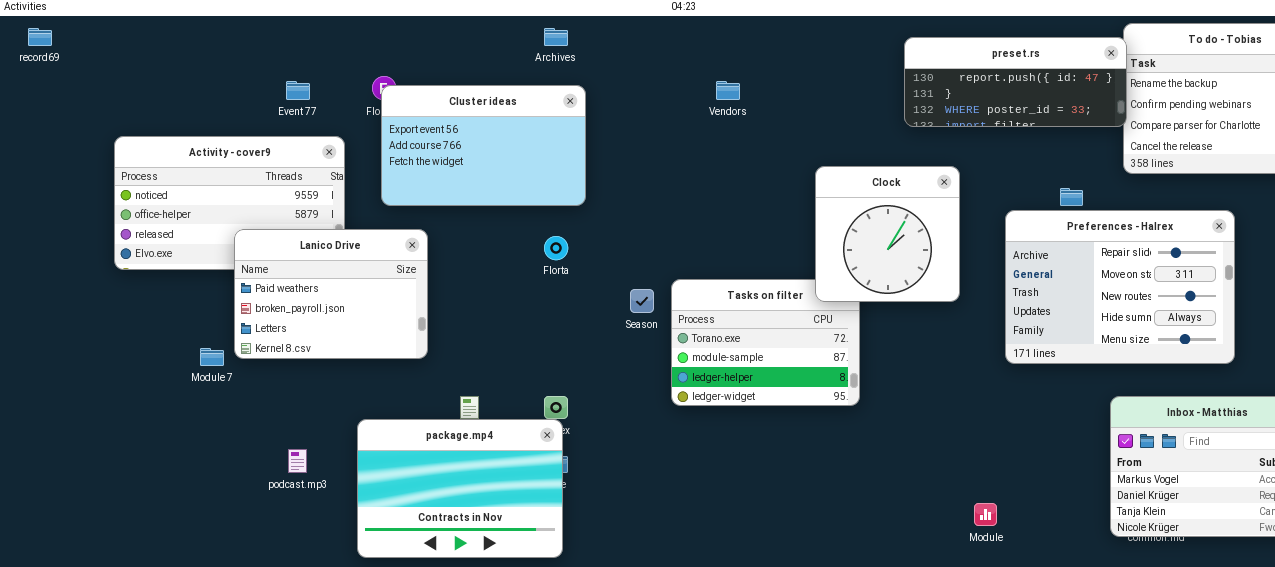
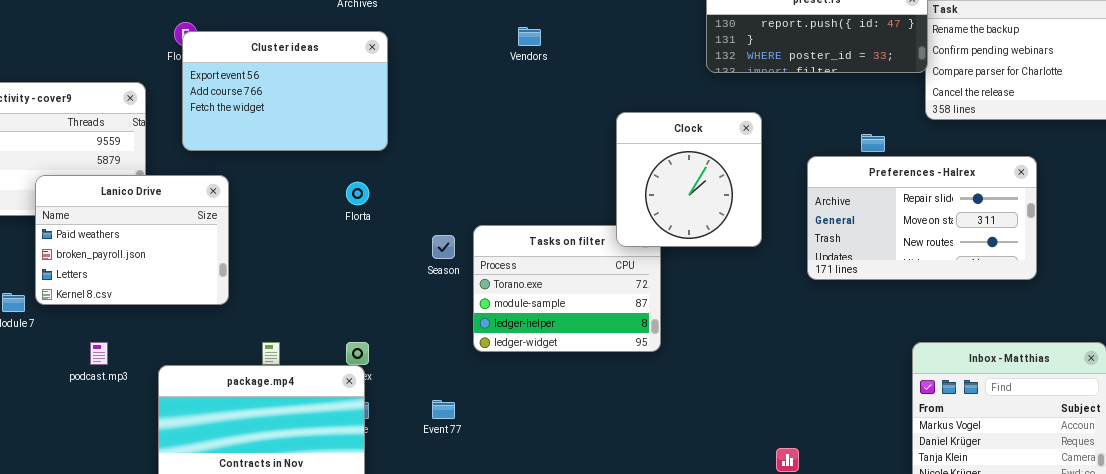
Event 77: [286,81,310,100] -> [432,400,455,419], moved
Preferences - Halrex: [1005,210,1235,364] -> [807,156,1037,280], resized
podcast.mp3: [288,449,307,473] -> [90,342,108,365], moved

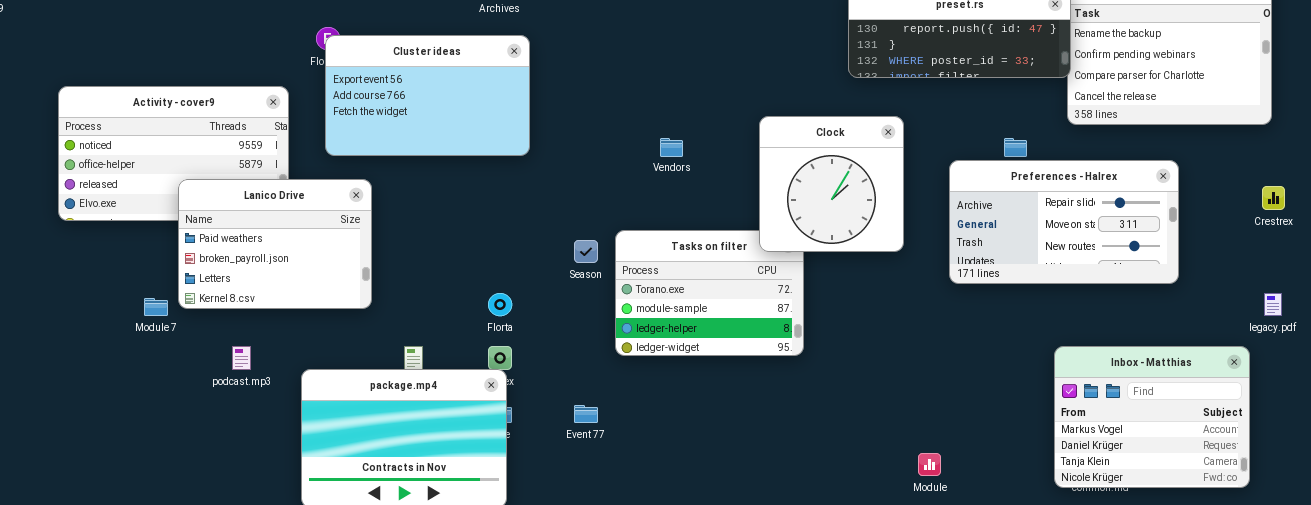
Vendors: [518,27,541,46] -> [660,138,683,157], moved
Florta: [346,182,369,205] -> [488,293,512,316], moved

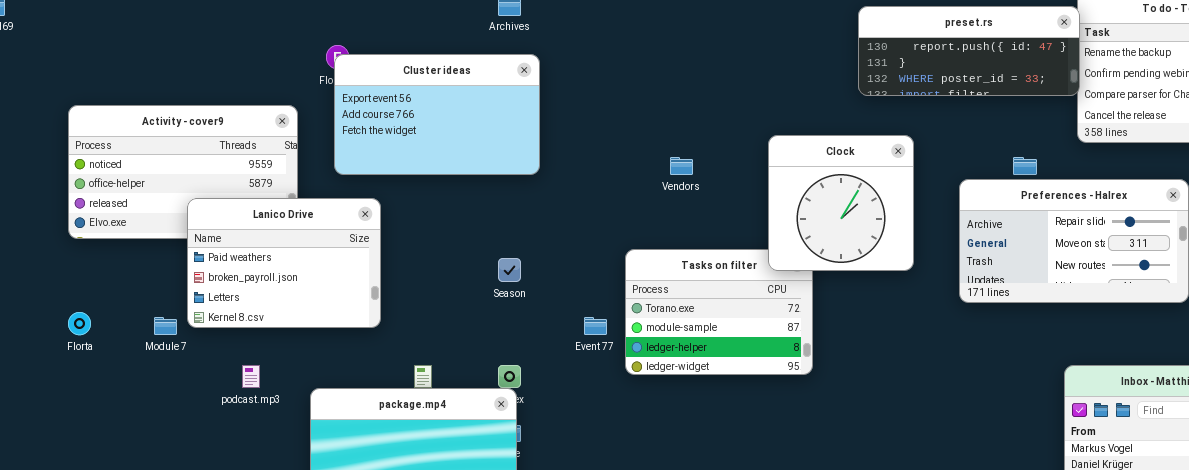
Season: [574,240,598,263] -> [498,258,521,282], moved
Florta: [488,293,512,316] -> [68,312,91,335], moved
Event 77: [574,405,598,423] -> [584,317,607,335], moved

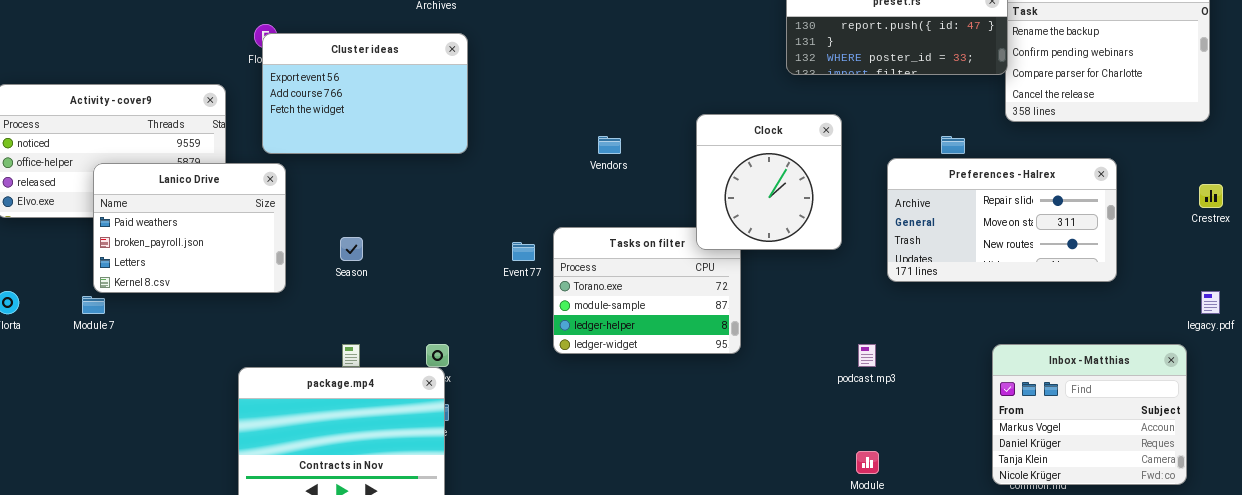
Lanico Drive: [187,198,381,328] -> [93,163,286,293], moved
Season: [498,258,521,282] -> [340,237,363,261], moved
Event 77: [584,317,607,335] -> [512,242,535,261], moved
podcast.mp3: [242,365,260,388] -> [858,344,876,367], moved

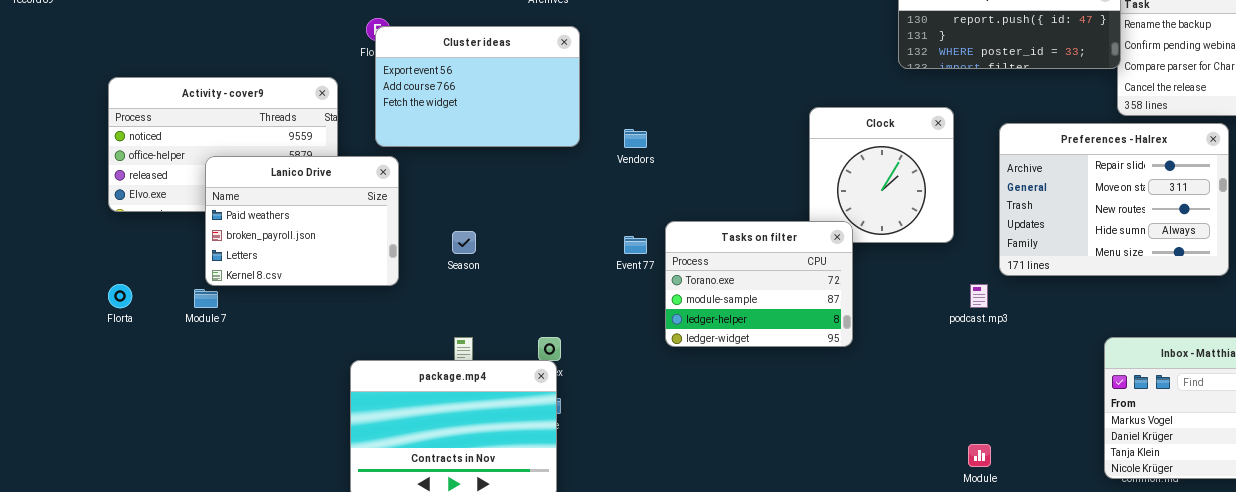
Vendors: [598,136,621,154] -> [624,129,647,148], moved
Preferences - Halrex: [887,158,1117,282] -> [999,123,1229,276], resized
Tasks on filter: [553,227,741,354] -> [665,221,853,347], raised
podcast.mp3: [858,344,876,367] -> [970,284,988,308], moved

